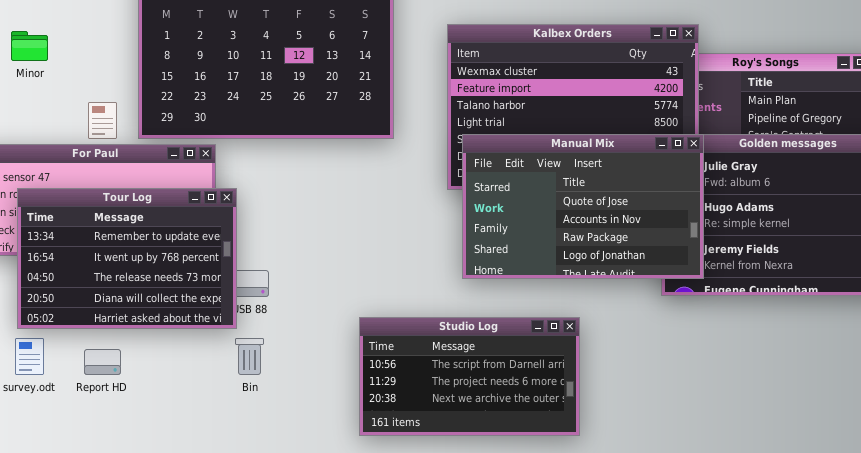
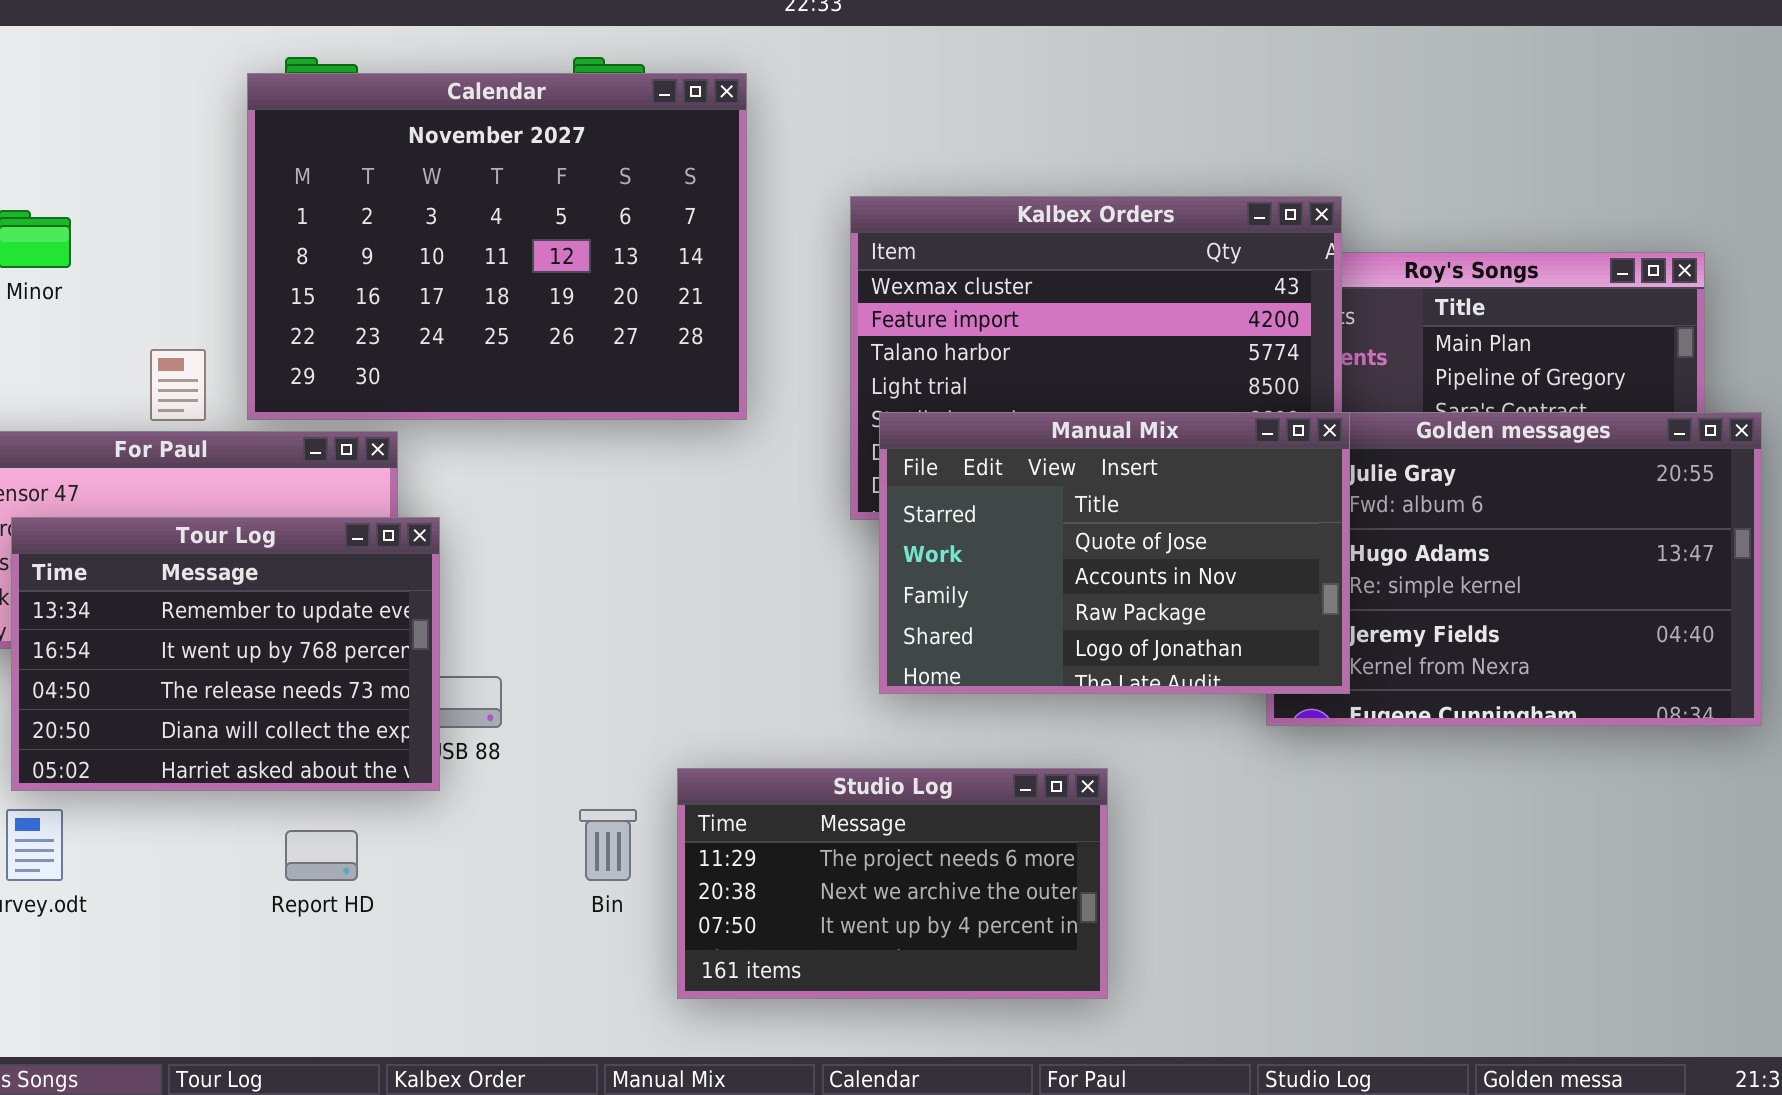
Studio Log: [359,317,580,436] -> [677,768,1108,999], scrolled down 1 row
Bin: [235,338,264,375] -> [579,809,637,881], moved
Report HD: [84,349,121,375] -> [285,830,358,881], moved

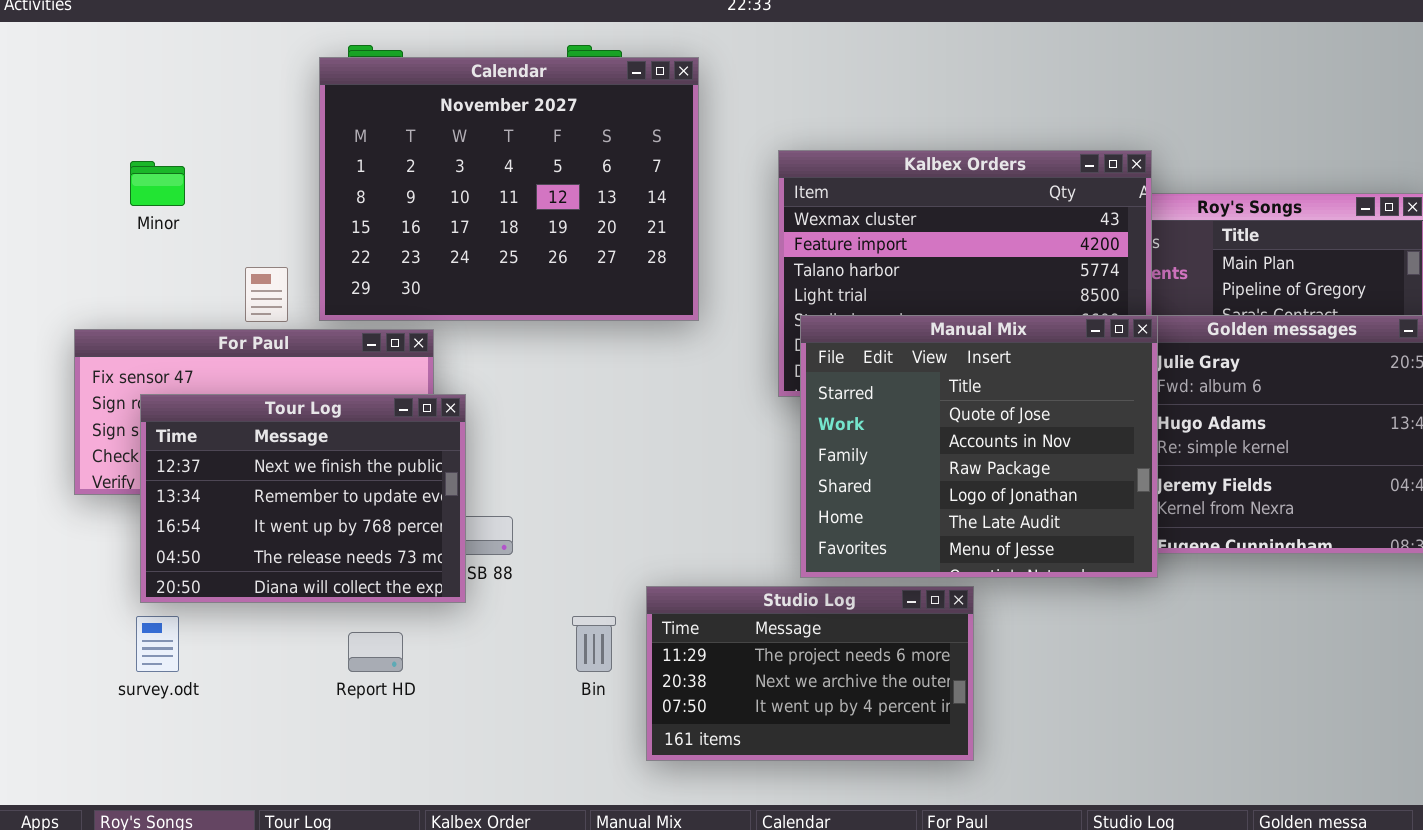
Manual Mix: [879,412,1350,694] -> [800,315,1158,578], resized
Tour Log: [11,517,440,791] -> [140,394,466,603], scrolled up 1 row

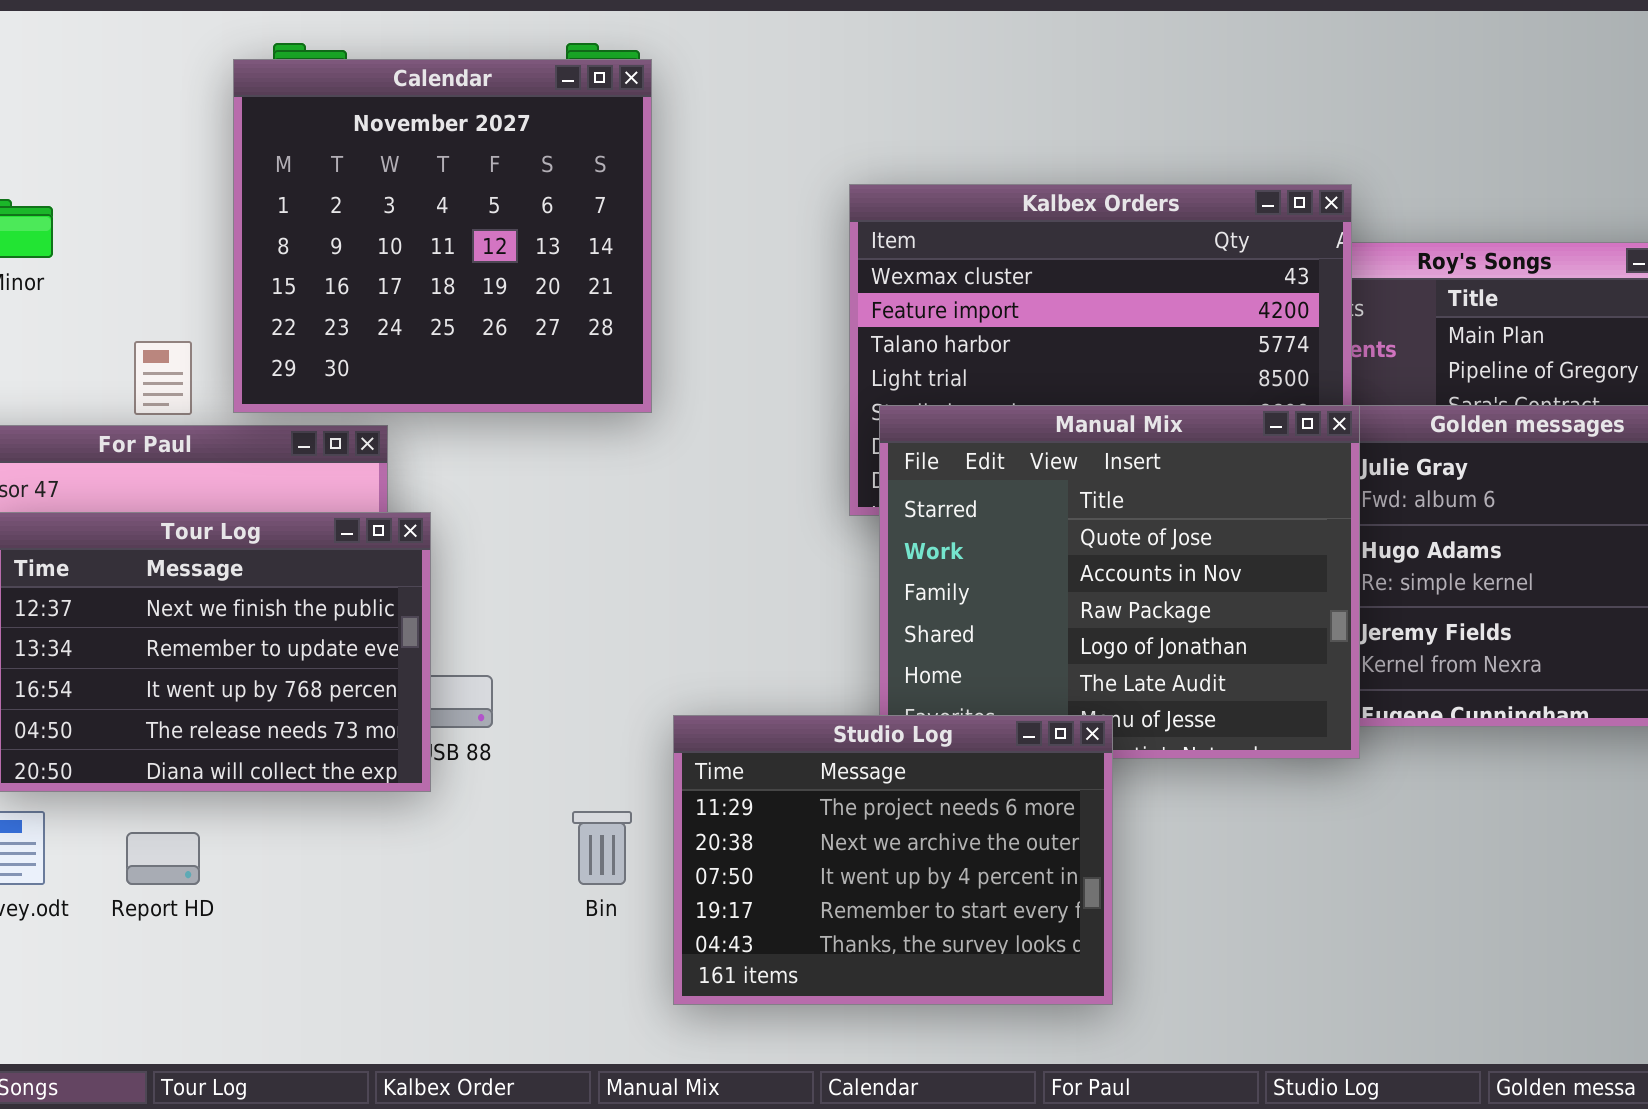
Calendar: [319,57,699,321] -> [233,59,652,413], resized
Studio Log: [646,586,974,761] -> [673,715,1113,1005], resized
Report HD: [348,632,403,672] -> [126,832,200,885], moved

